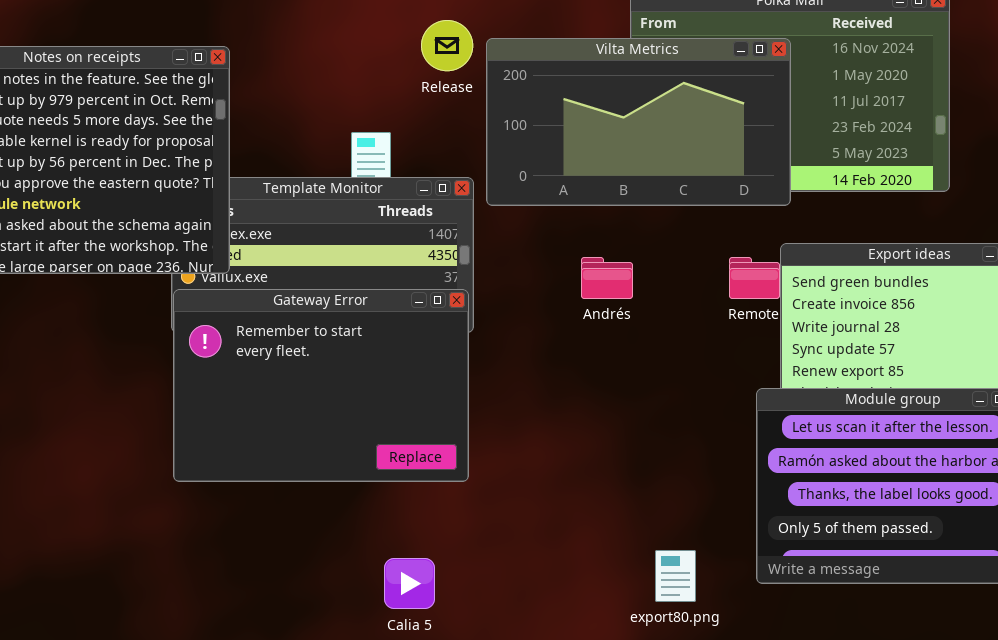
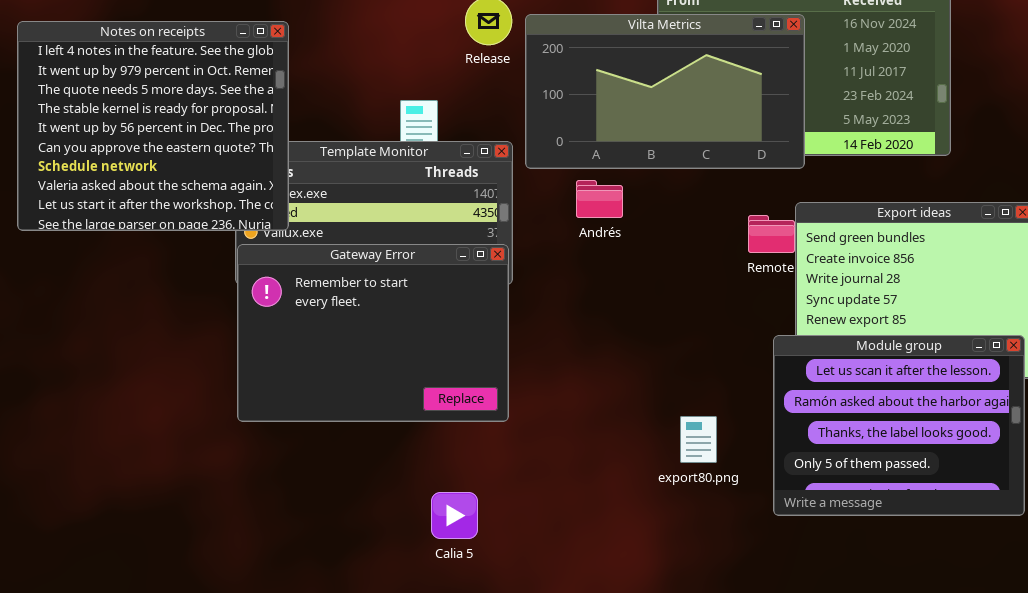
Andrés: [581,257,633,299] -> [576,180,623,218], moved
export80.png: [655,550,696,602] -> [680,416,717,463], moved

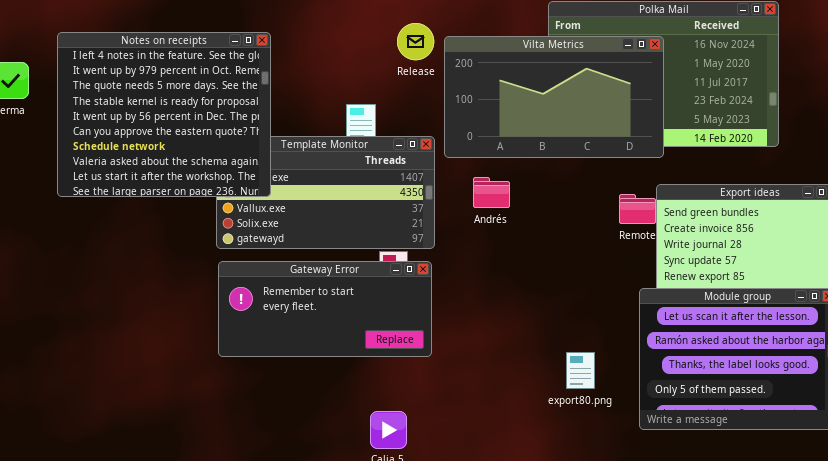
Notes on receipts: [17,21,289,231] -> [57,32,271,197], moved
Andrés: [576,180,623,218] -> [473,177,510,208], moved
Gateway Error: [237,244,509,422] -> [218,261,432,357], resized

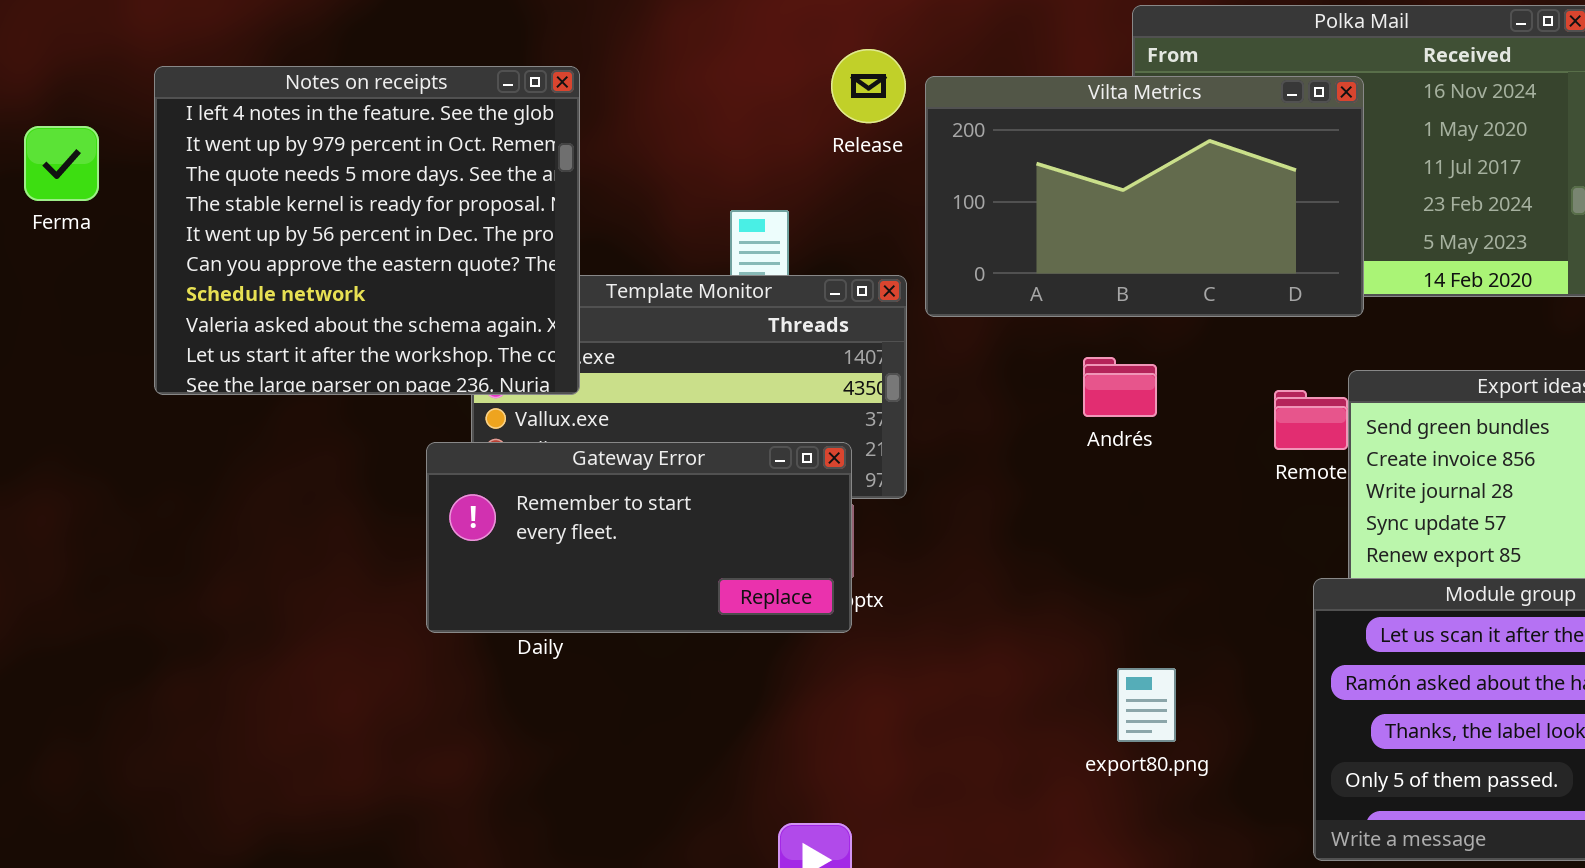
Andrés: [473,177,510,208] -> [1083,357,1157,417], moved
Gateway Error: [218,261,432,357] -> [426,442,852,633], moved
export80.png: [566,352,595,389] -> [1117,668,1176,742], moved

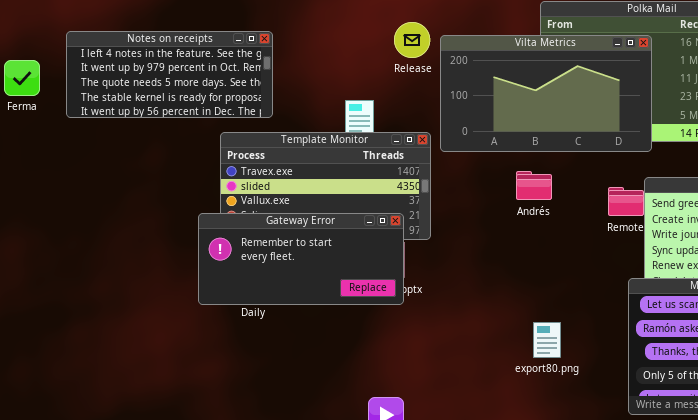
Notes on receipts: [154,66,580,395] -> [66,31,273,118], resized

